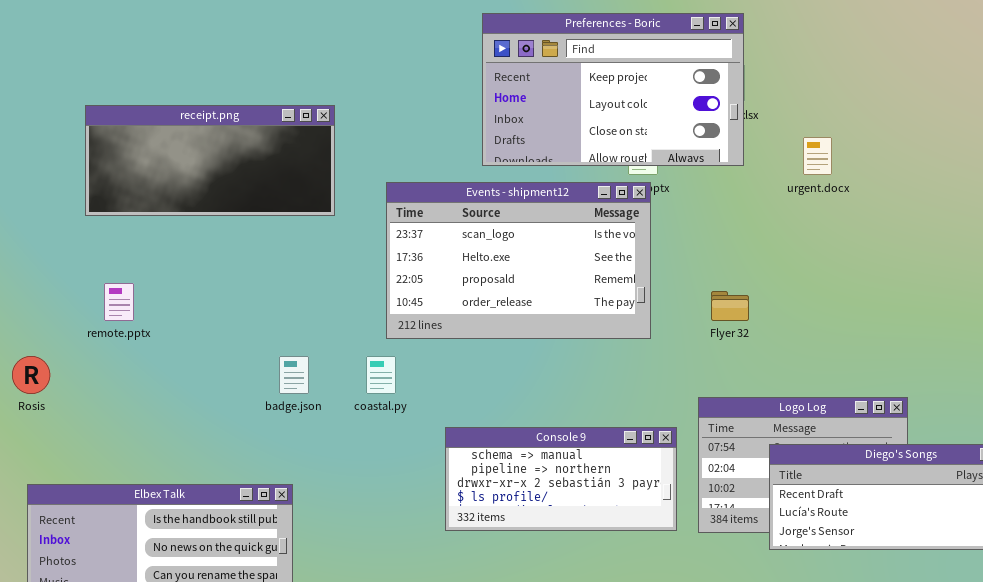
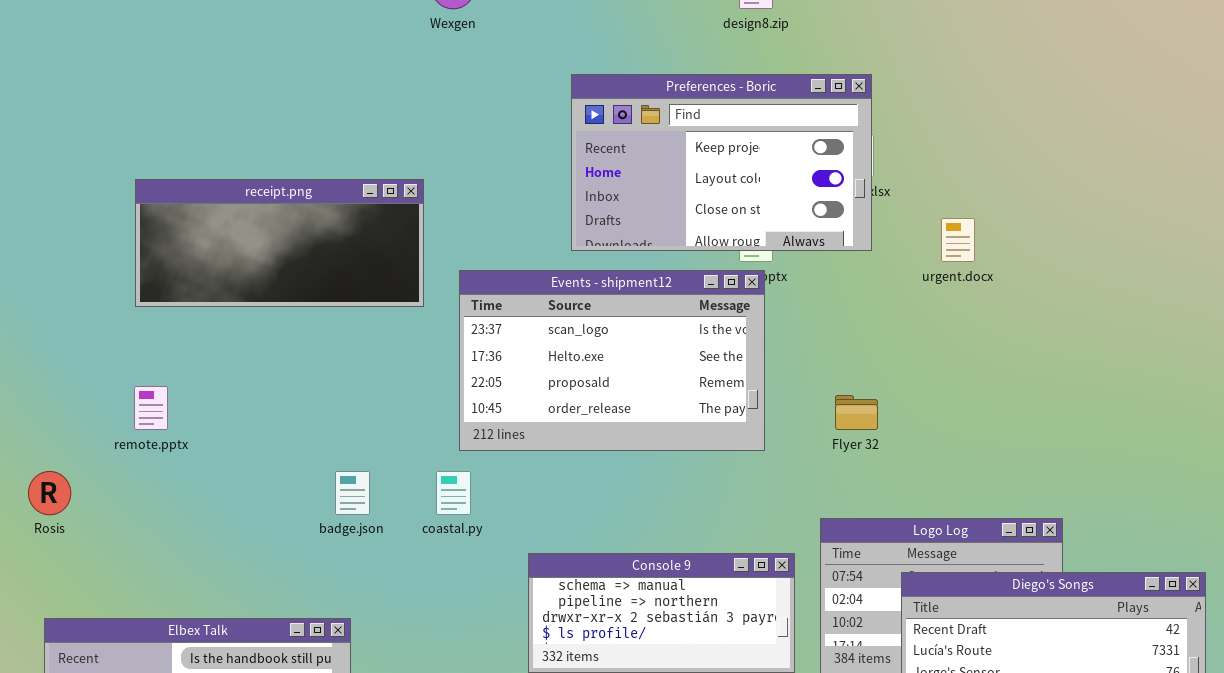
receipt.png: [85,105,335,216] -> [135,179,424,307], moved

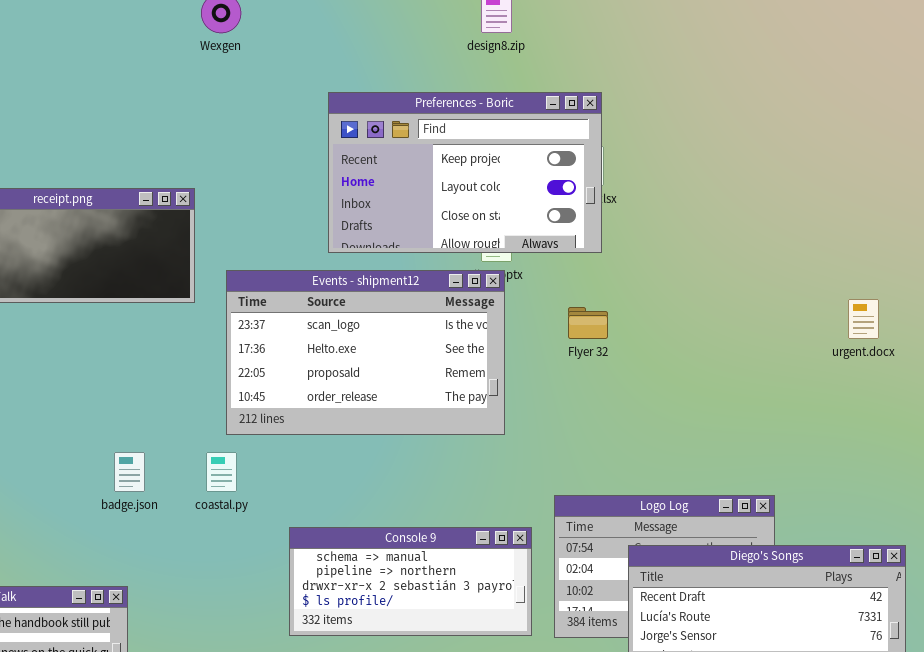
urgent.docx: [941,218,975,262] -> [848,299,879,339], moved
Flyer 32: [835,395,878,430] -> [568,307,608,339], moved

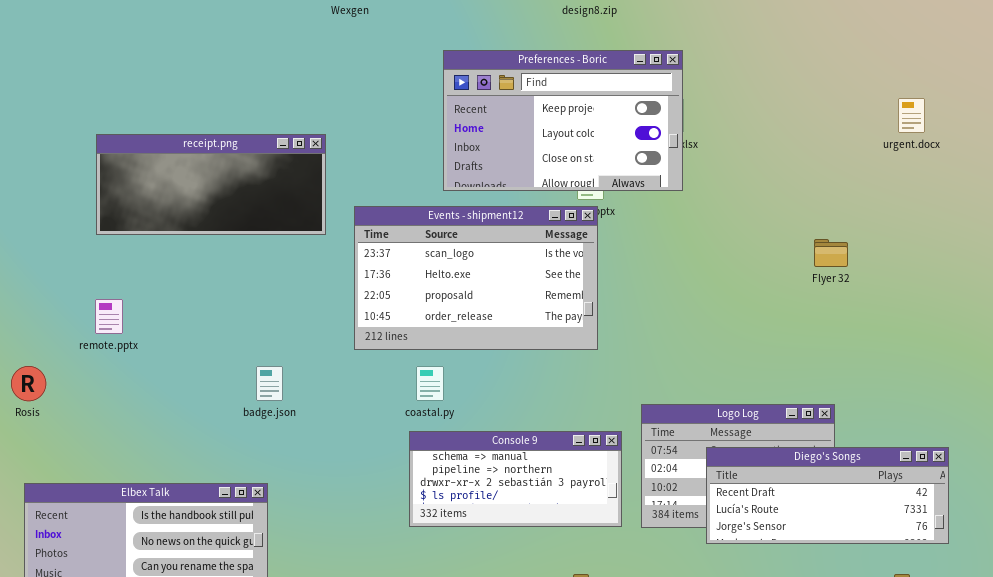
urgent.docx: [848,299,879,339] -> [898,98,925,133], moved
Flyer 32: [568,307,608,339] -> [814,239,848,267], moved
coastal.py: [206,452,237,492] -> [416,366,444,401], moved

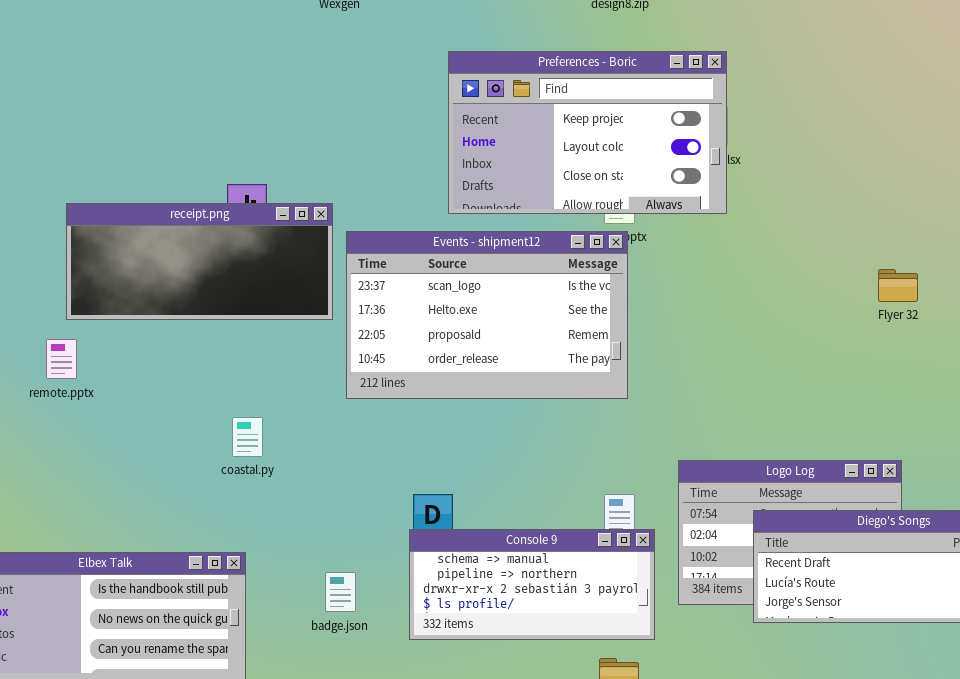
receipt.png: [96,134,326,235] -> [66,203,333,320], moved
badge.json: [256,366,283,401] -> [325,572,356,612], moved
coastal.py: [416,366,444,401] -> [232,417,263,457], moved
Console 9: [409,431,622,527] -> [409,529,655,640], moved

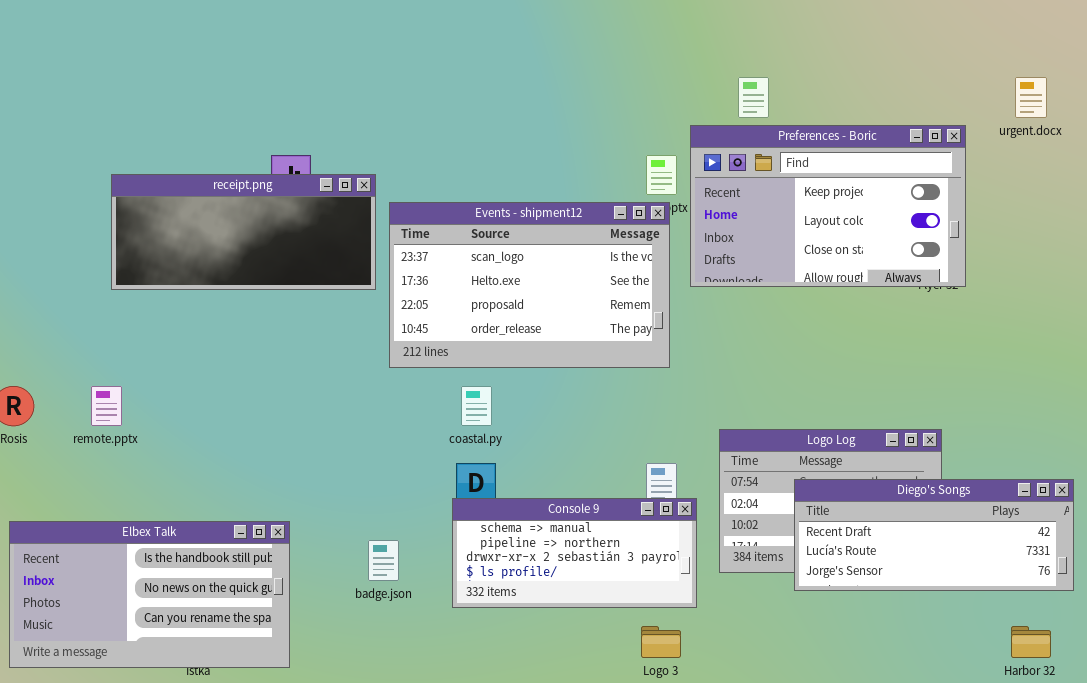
Preferences - Boric: [448,51,727,214] -> [690,125,966,287], moved
remote.pptx: [46,339,77,379] -> [91,386,122,426], moved
coastal.py: [232,417,263,457] -> [461,386,492,426], moved

